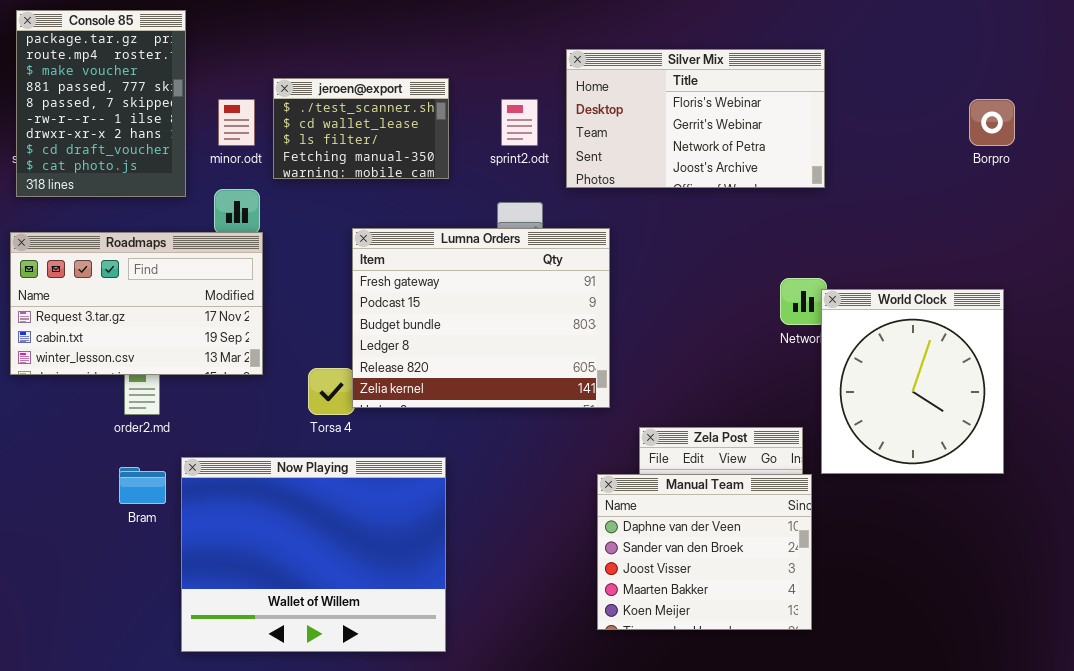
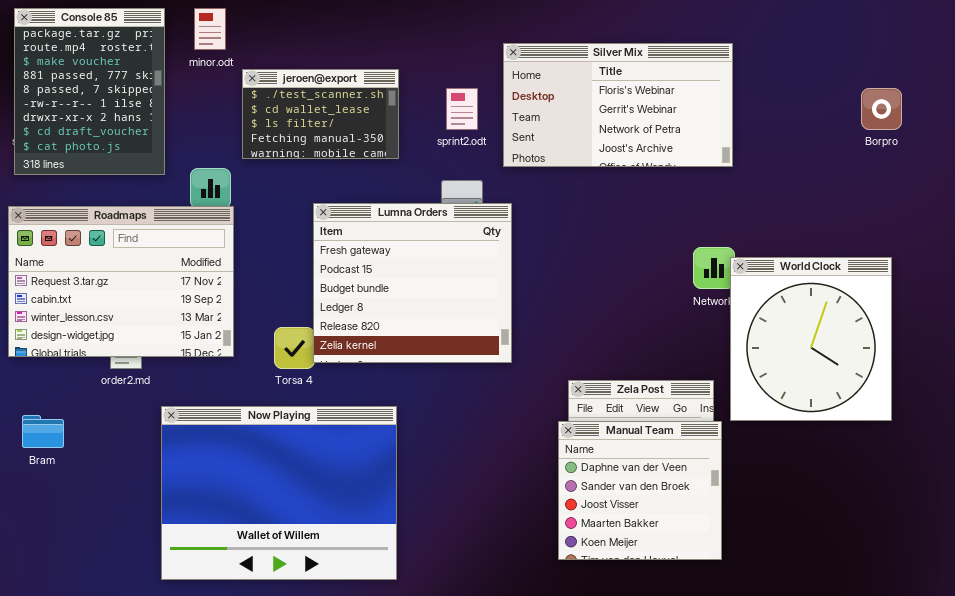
minor.odt: [218,99,255,146] -> [194,8,226,50], moved
Lumna Orders: [352,228,610,408] -> [313,203,512,363], resized
Roadmaps: [10,232,263,375] -> [8,206,234,357], resized
Bram: [119,467,166,504] -> [22,415,64,448], moved
Manual Team: [597,474,812,630] -> [558,421,722,560], resized

